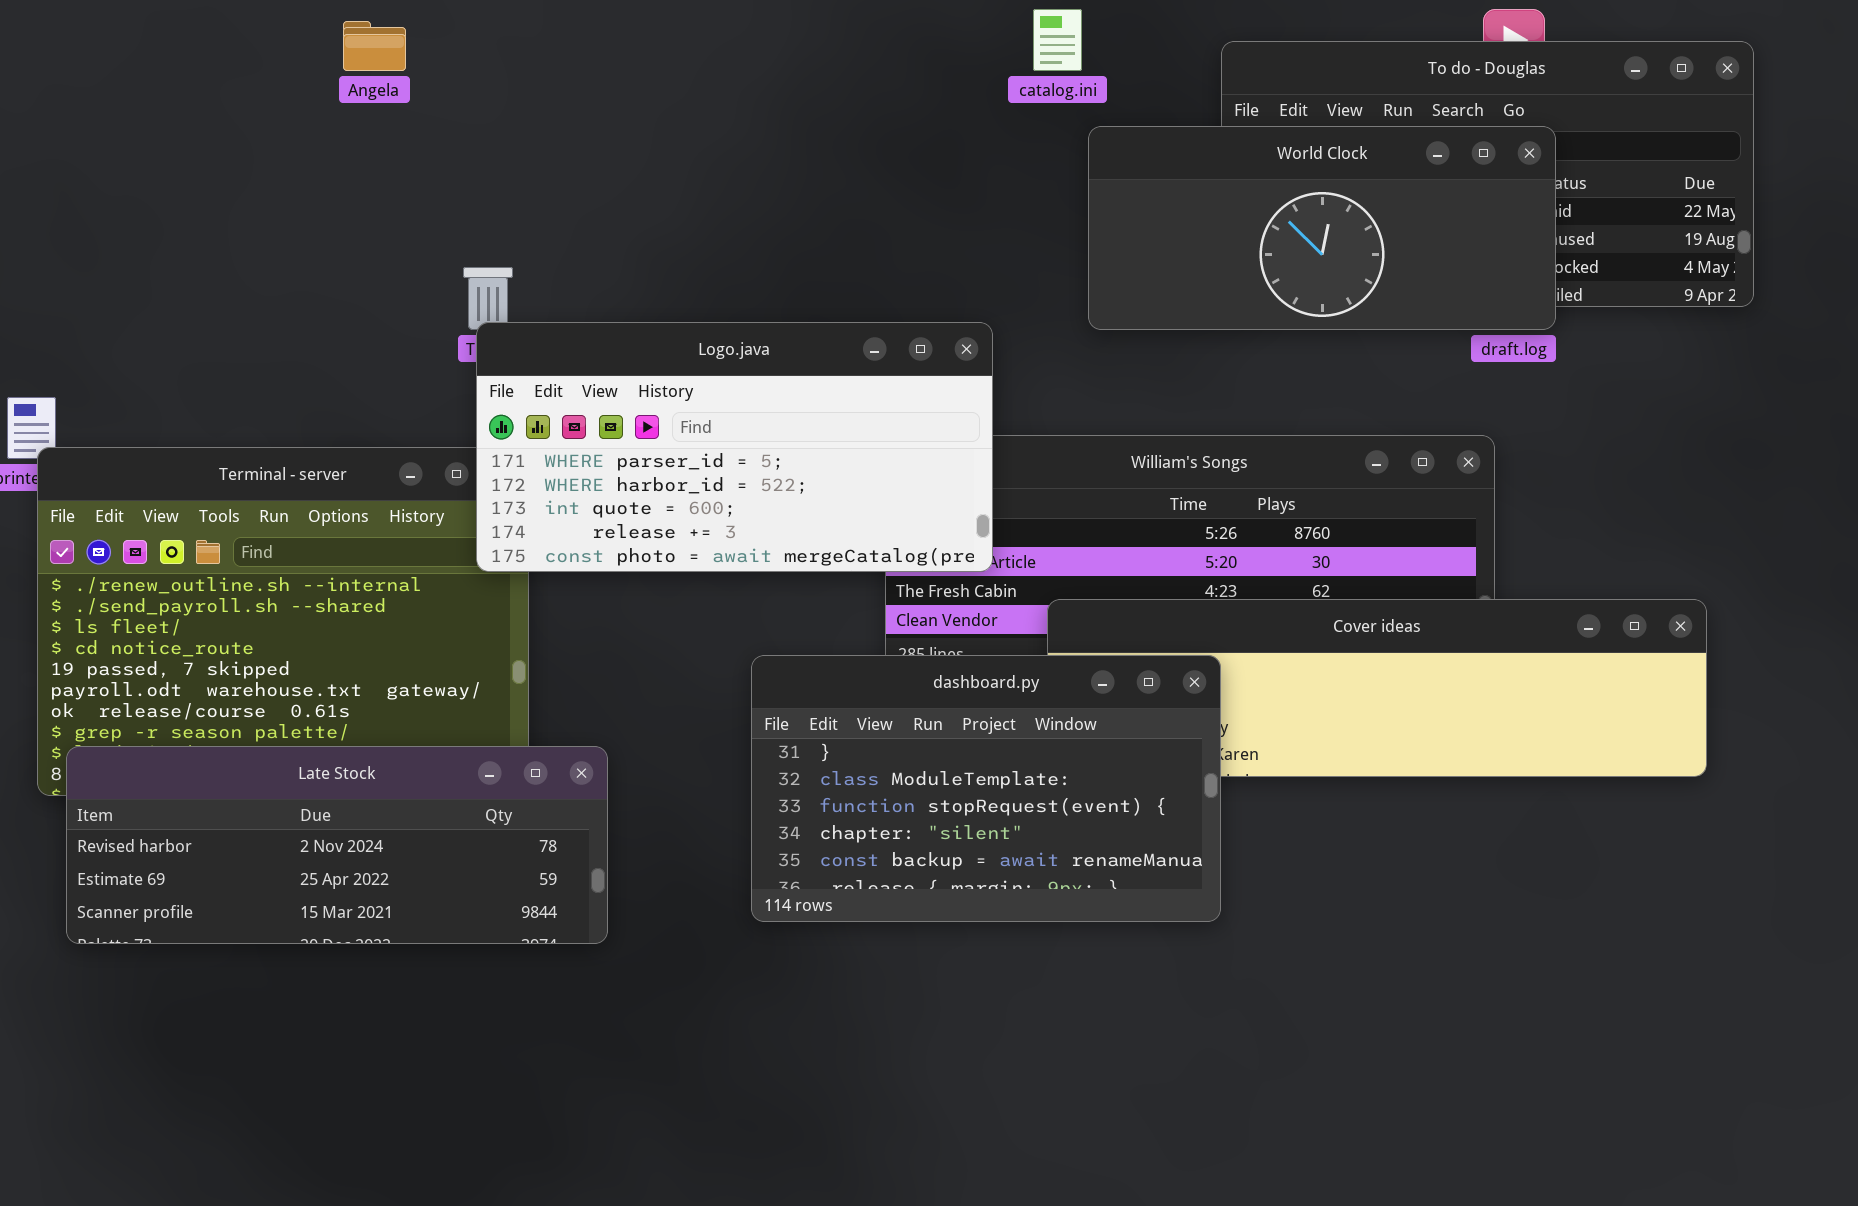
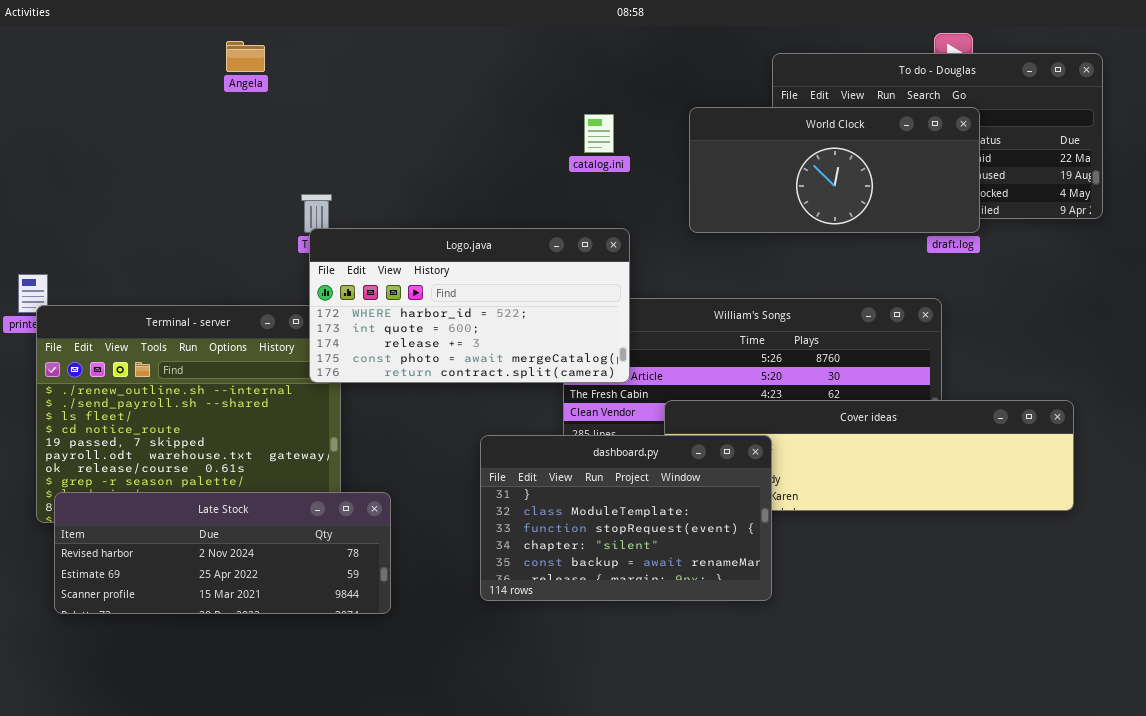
catalog.ini: [1033,9,1082,71] -> [584,114,614,153], moved
Logo.java: [476,322,993,572] -> [309,228,630,383], scrolled down 1 row

